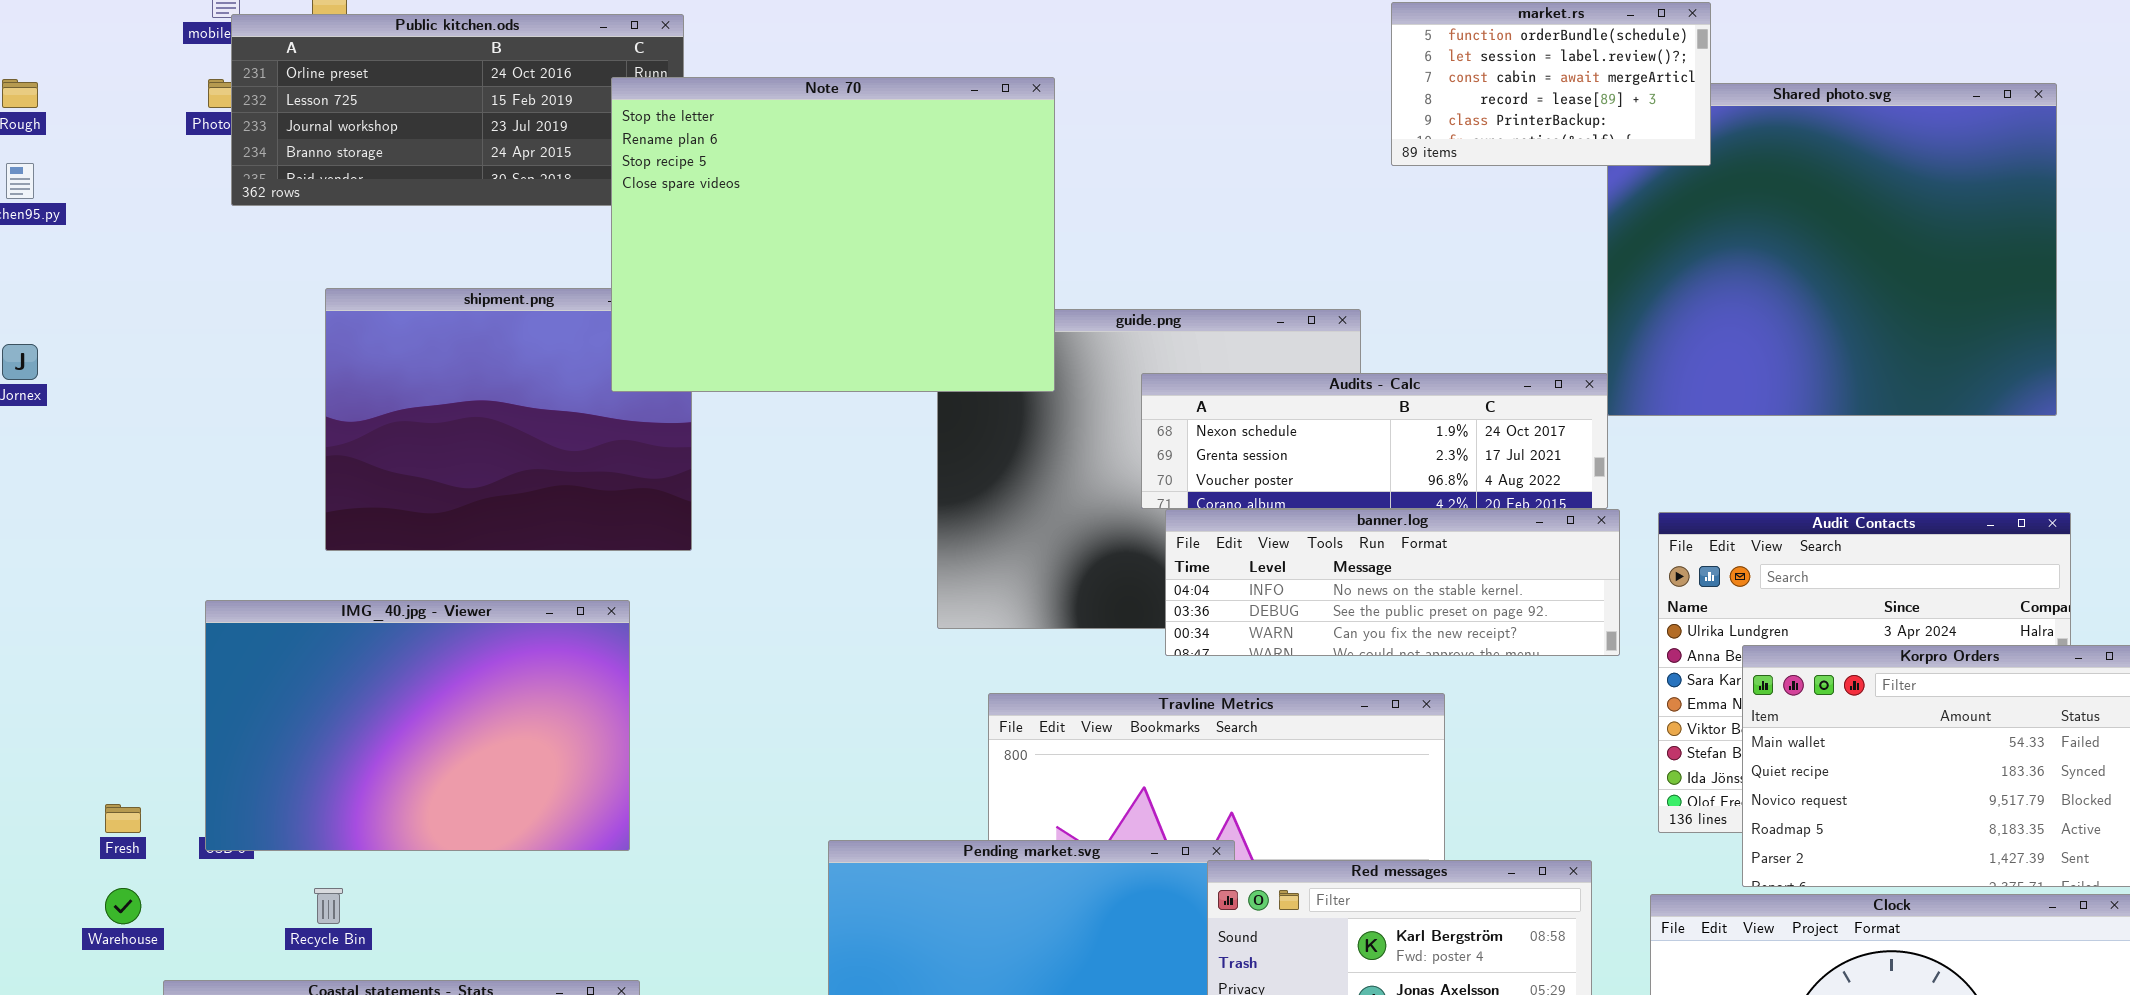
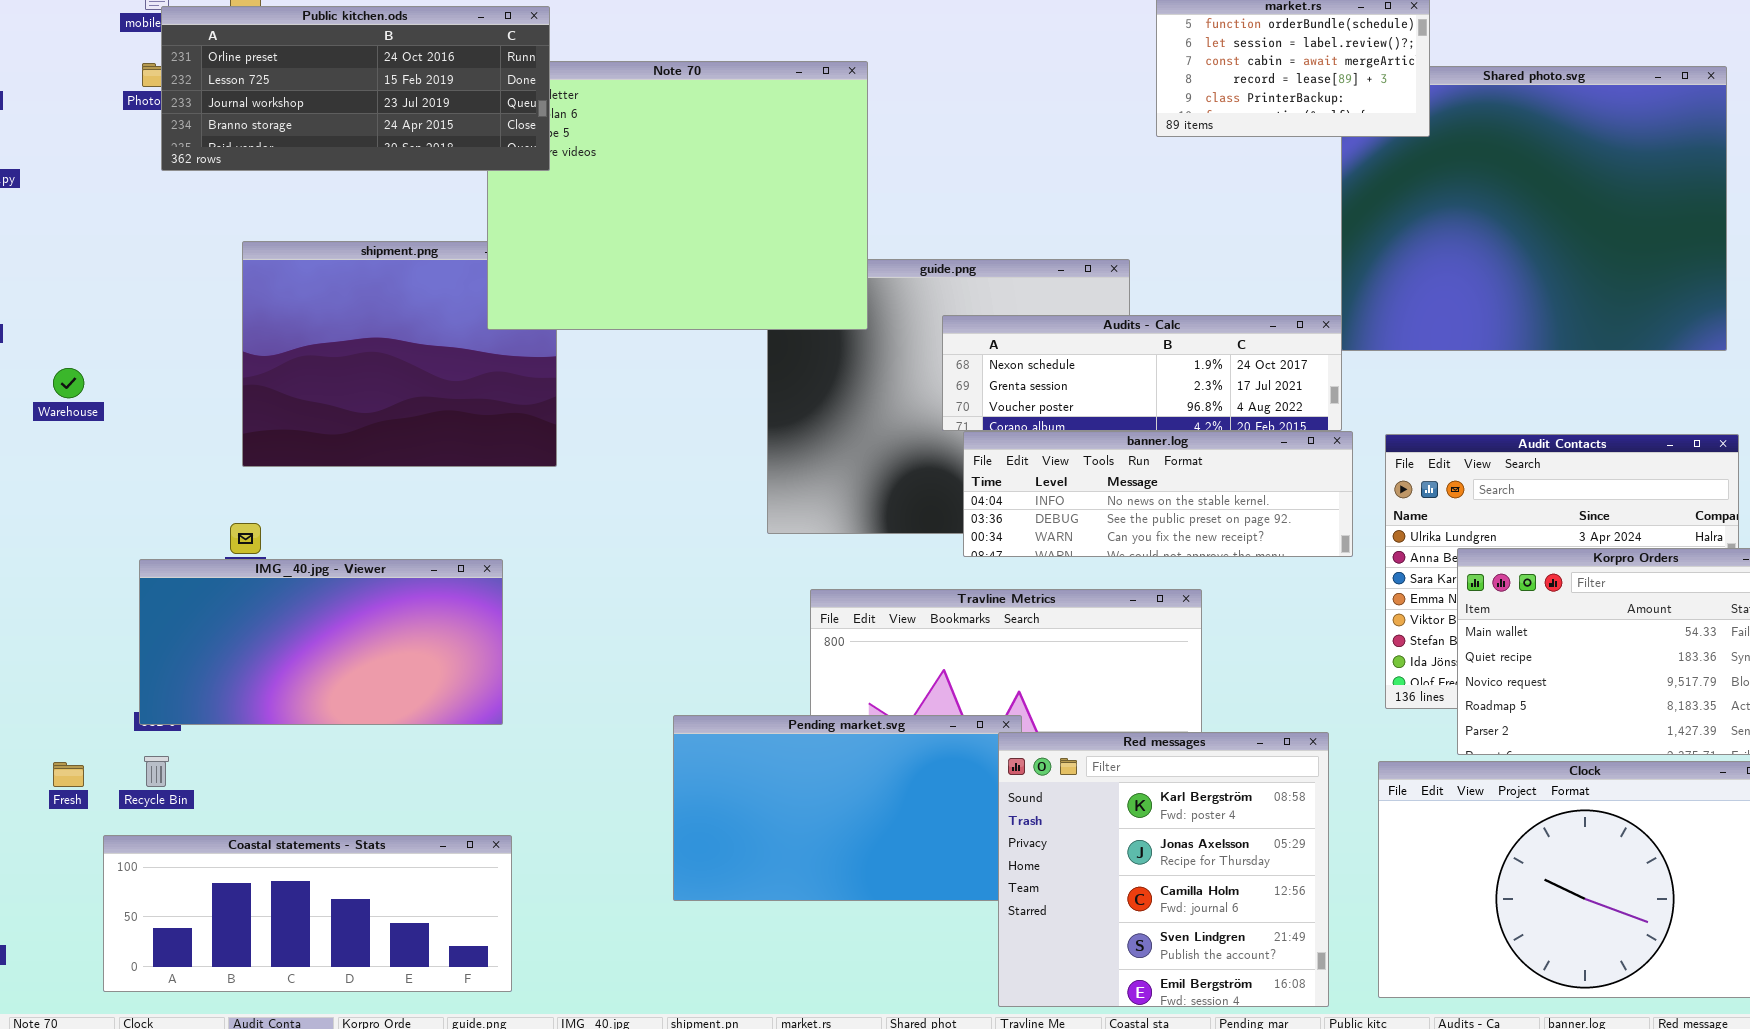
Public kitchen.ods: [231,14,684,206] -> [161,6,550,171], raised
IMG_40.jpg - Viewer: [205,600,630,851] -> [139,559,503,725], resized
Fresh: [105,804,141,833] -> [53,762,84,787], moved
Warehouse: [105,888,141,924] -> [53,368,84,398], moved
Recycle Bin: [314,888,343,924] -> [144,756,169,787], moved

